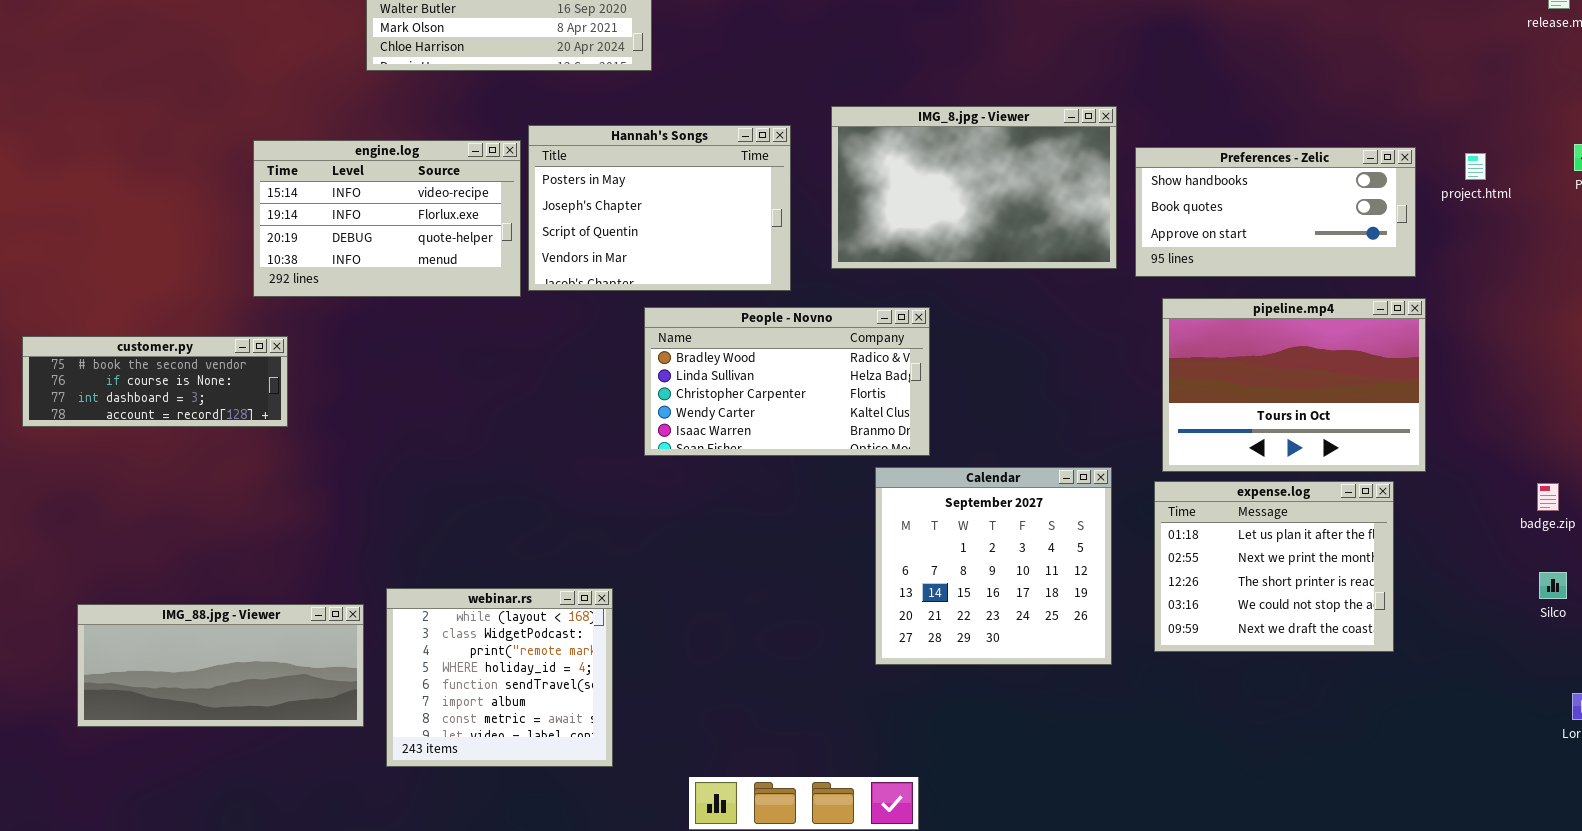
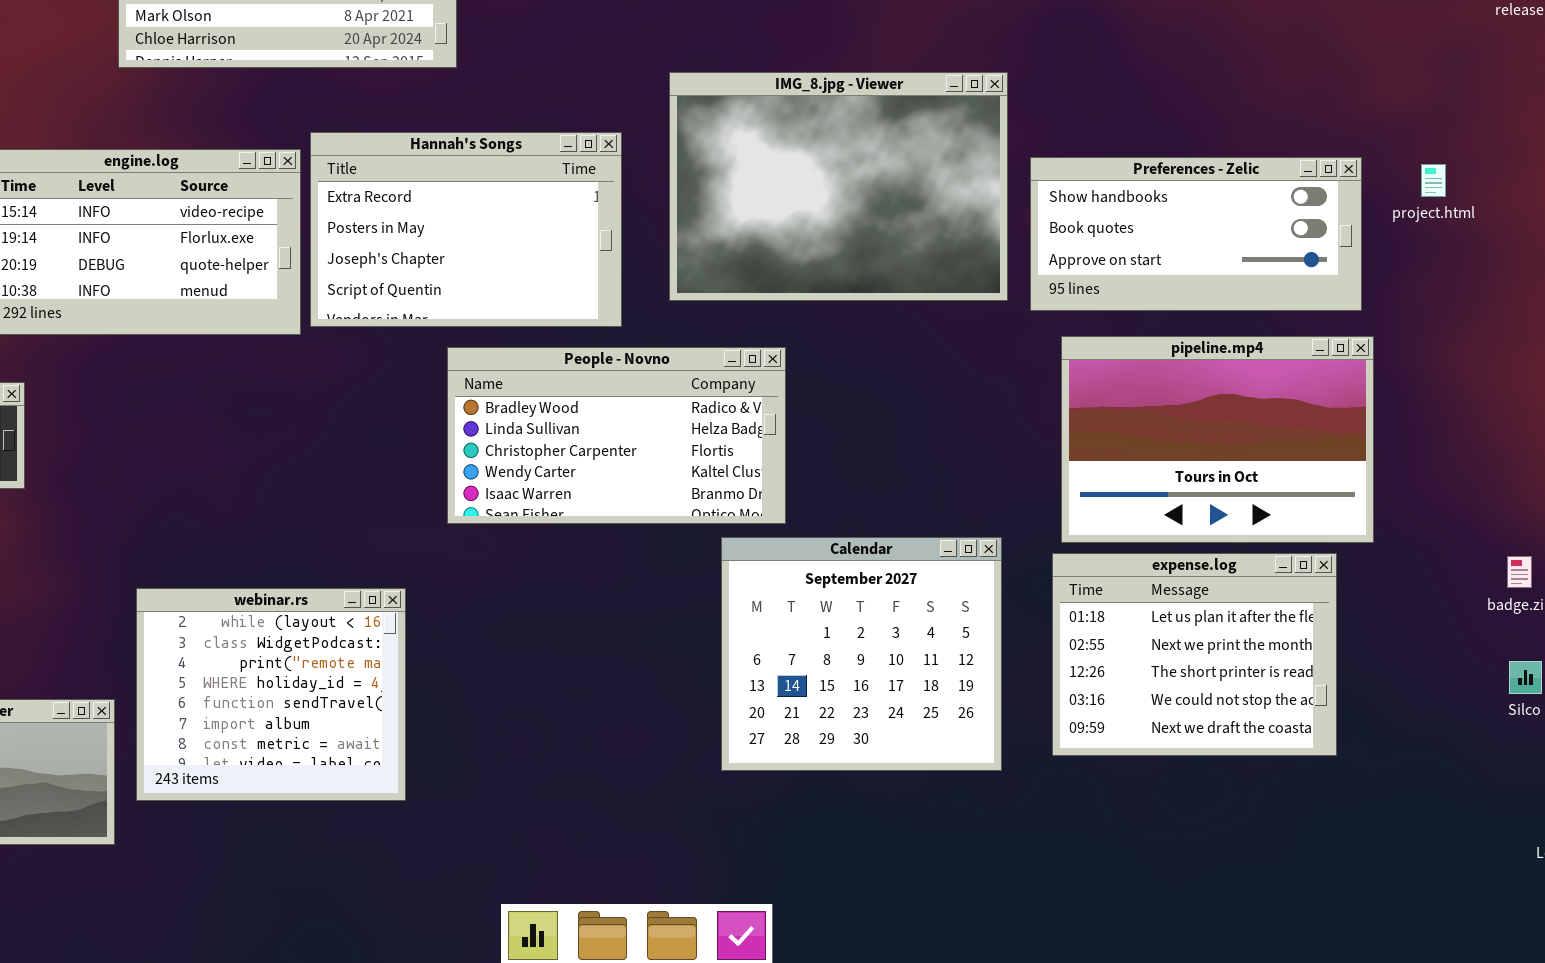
IMG_8.jpg - Viewer: [831,106,1117,269] -> [669,72,1008,301], resized
Hannah's Songs: [528,125,791,291] -> [310,132,622,327], scrolled up 1 row
webinar.rs: [386,588,613,767] -> [136,588,406,801], moved

